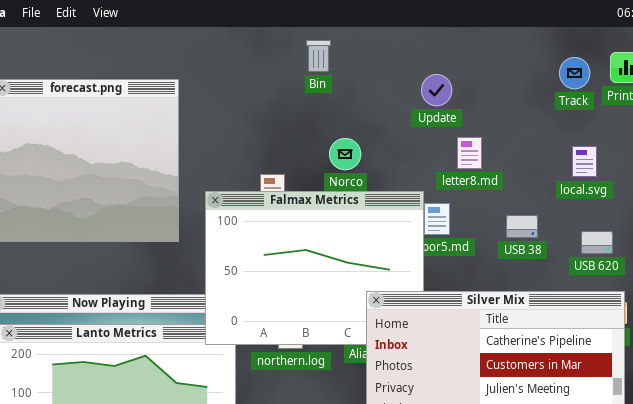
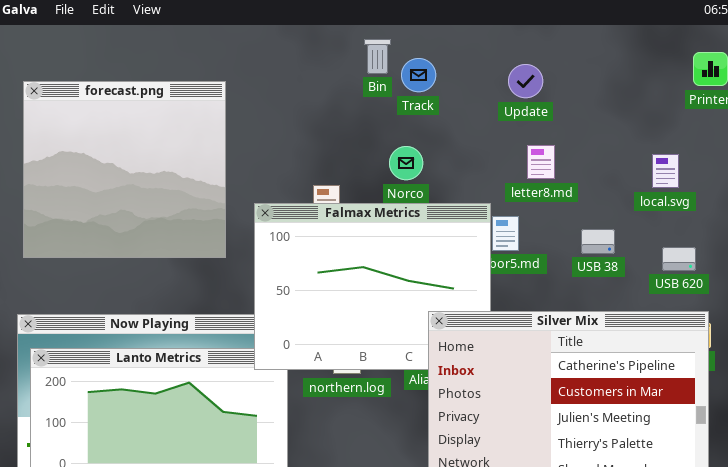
Track: [559,57,590,89] -> [401,58,436,92], moved
Update: [421,74,452,106] -> [508,64,543,98], moved

